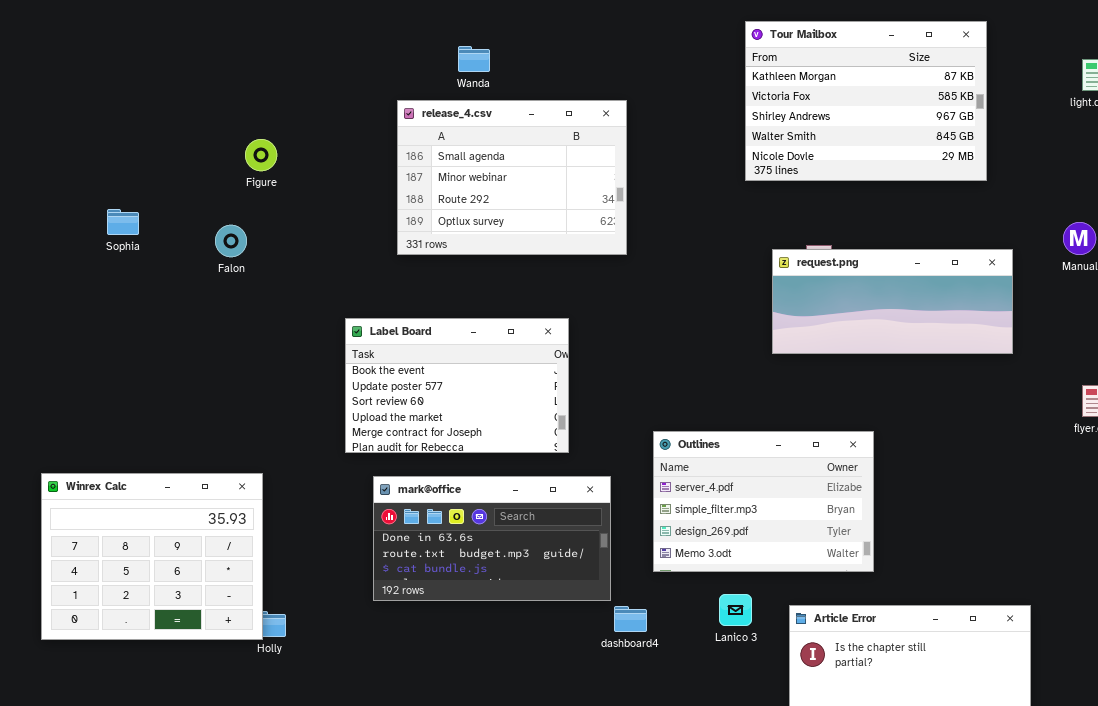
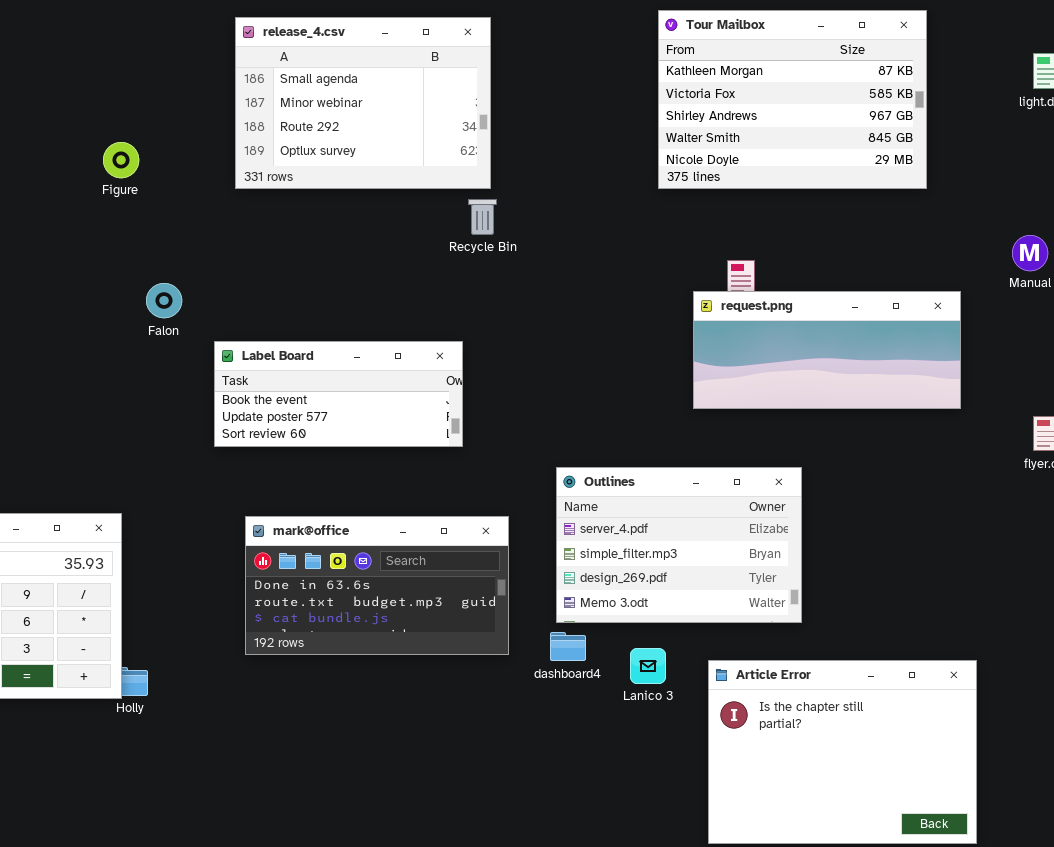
release_4.csv: [397,100,627,255] -> [235,17,491,189], moved
Falon: [215,225,247,257] -> [146,283,182,318], moved
request.png: [772,249,1013,354] -> [693,291,961,409], moved
Label Board: [345,318,569,453] -> [214,341,463,447], resized
dashboard4: [614,606,647,632] -> [550,632,586,661], moved

